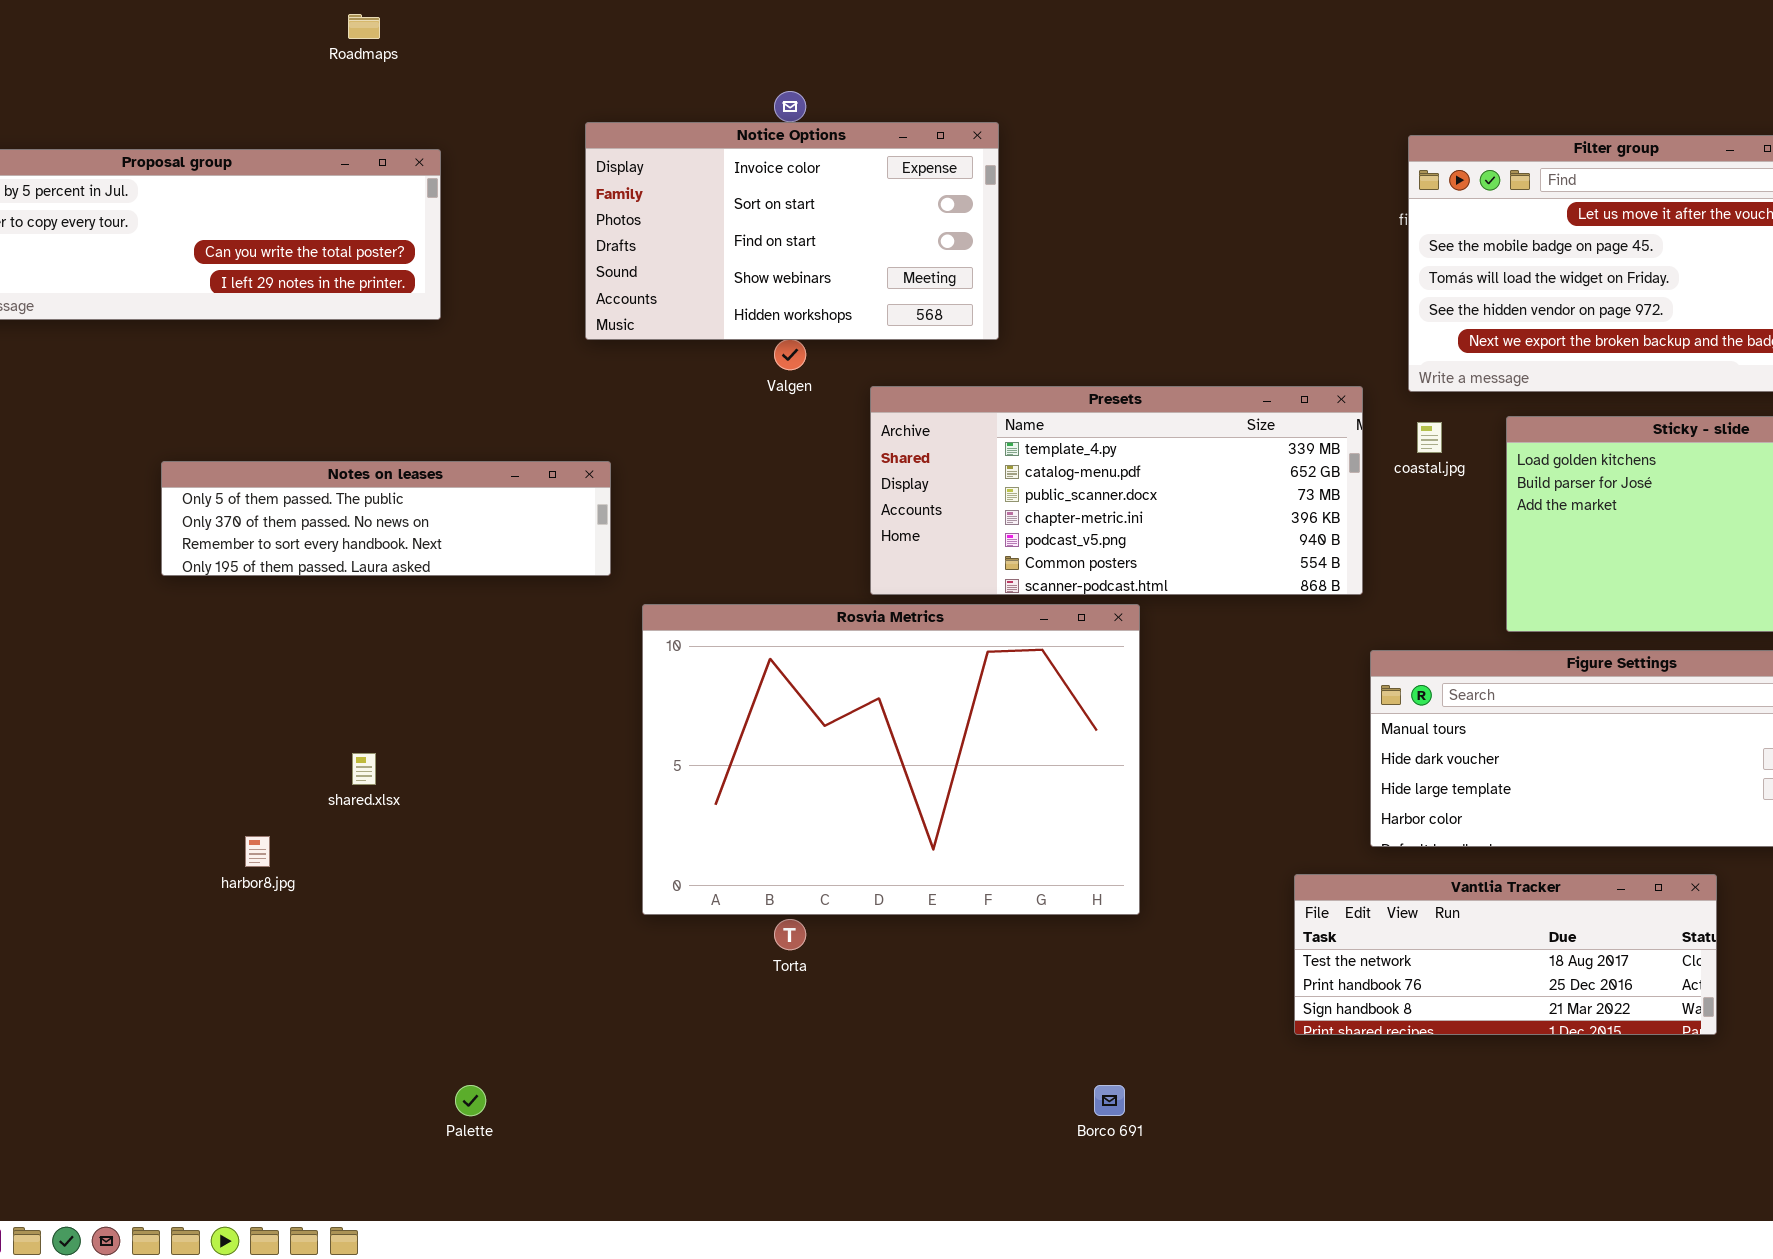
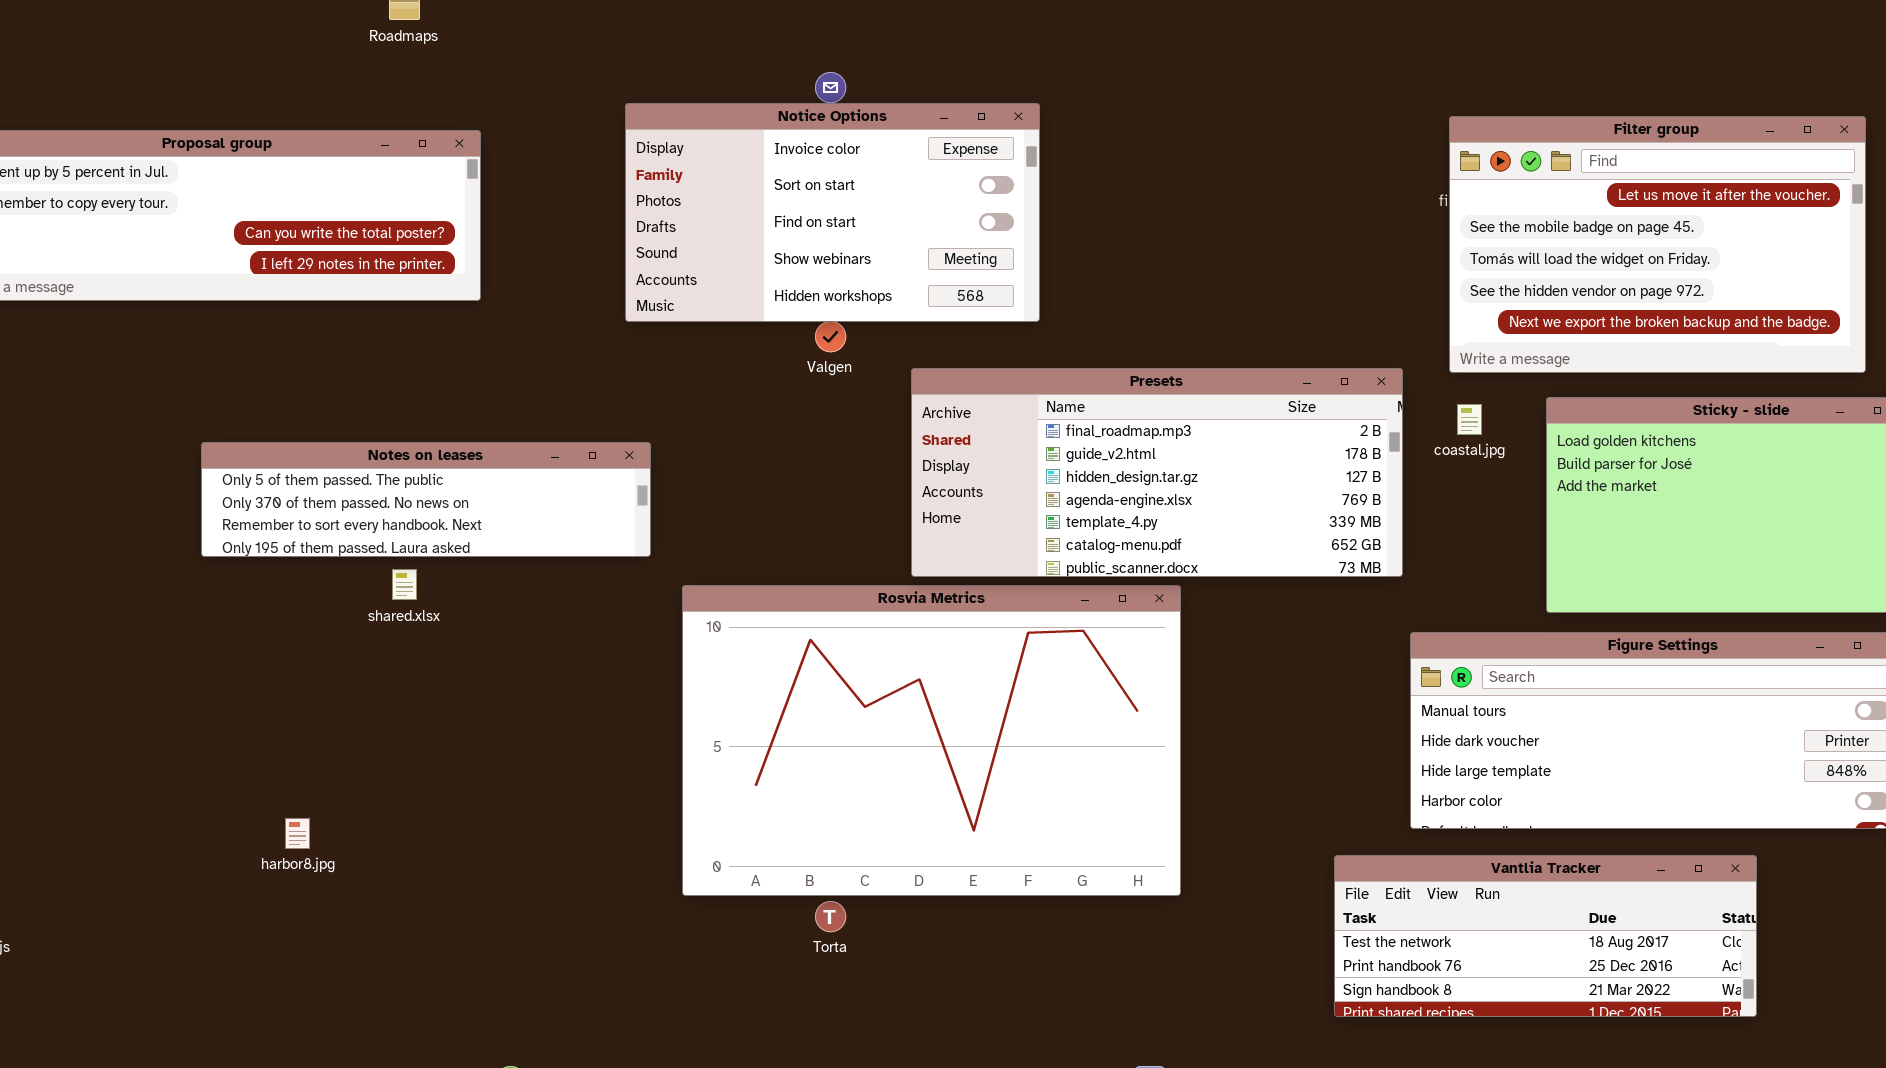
Presets: [870,386,1363,595] -> [911,368,1403,577], scrolled up 4 rows
shared.xlsx: [352,753,376,785] -> [392,569,417,600], moved

